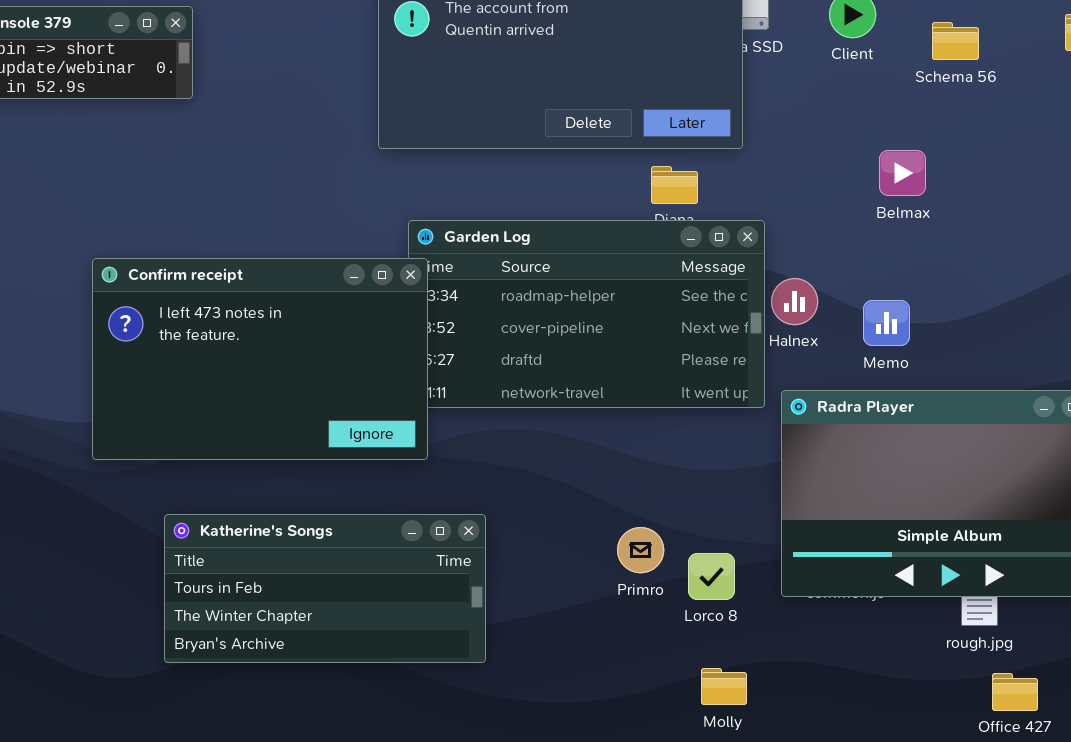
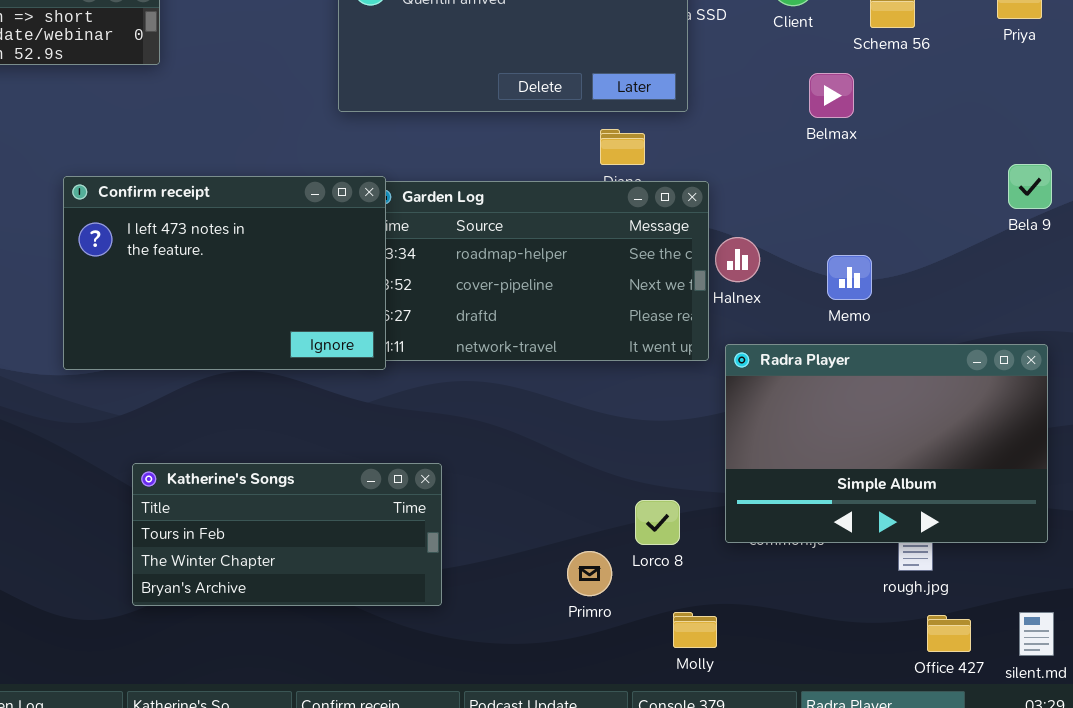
Belmax: [879,150,926,196] -> [809,73,854,118], moved
Confirm receipt: [92,258,428,460] -> [63,176,386,370], moved
Memo: [863,300,910,346] -> [827,255,872,300], moved
Primro: [617,527,664,573] -> [567,551,612,596], moved
Molly: [701,668,747,705] -> [673,612,717,648], moved

